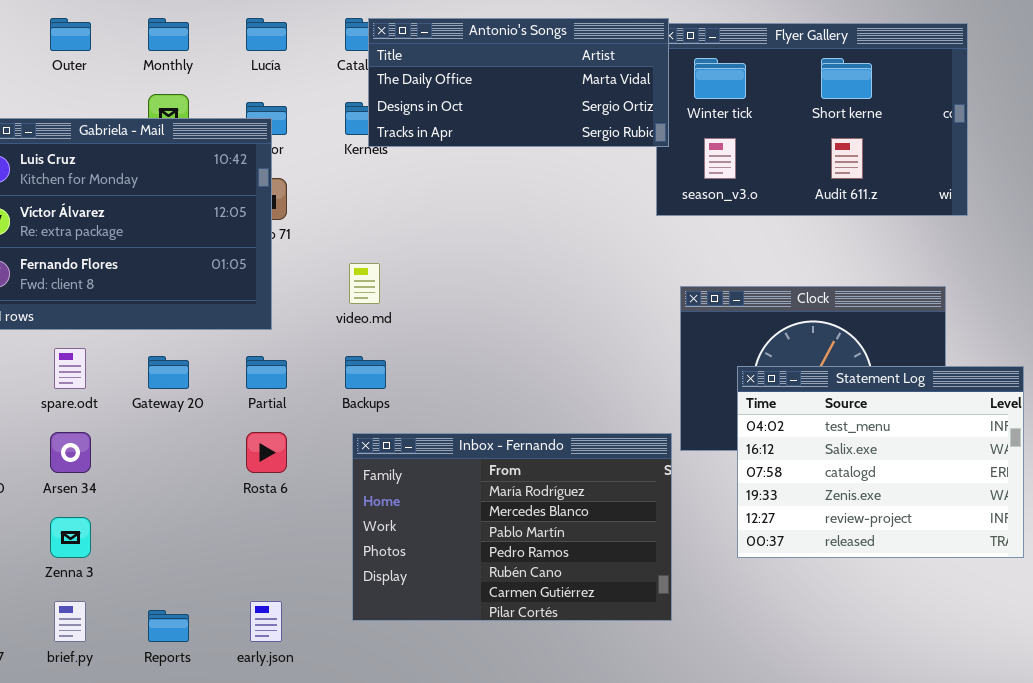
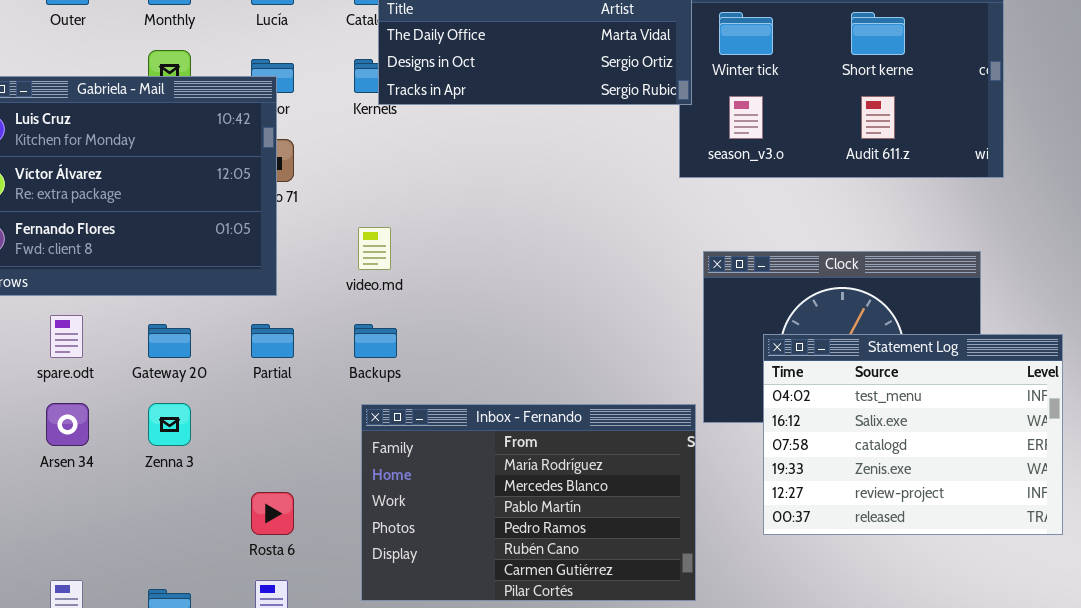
Rosta 6: [246,432,287,473] -> [251,492,294,535], moved
Zenna 3: [50,517,91,558] -> [148,403,191,446], moved

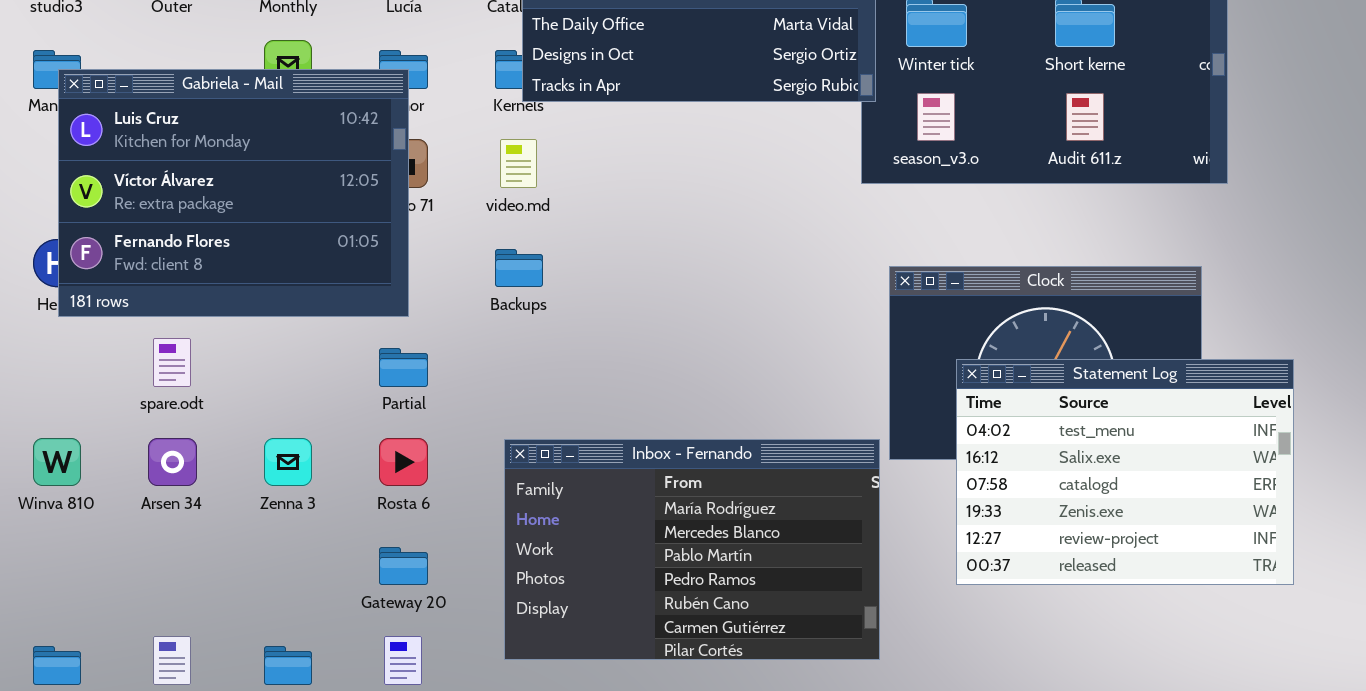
video.md: [358,227,391,270] -> [500,139,537,188], moved
Gateway 20: [148,324,191,358] -> [379,547,428,585], moved
Backups: [354,324,397,358] -> [495,249,543,287], moved
Rosta 6: [251,492,294,535] -> [379,438,428,486], moved

